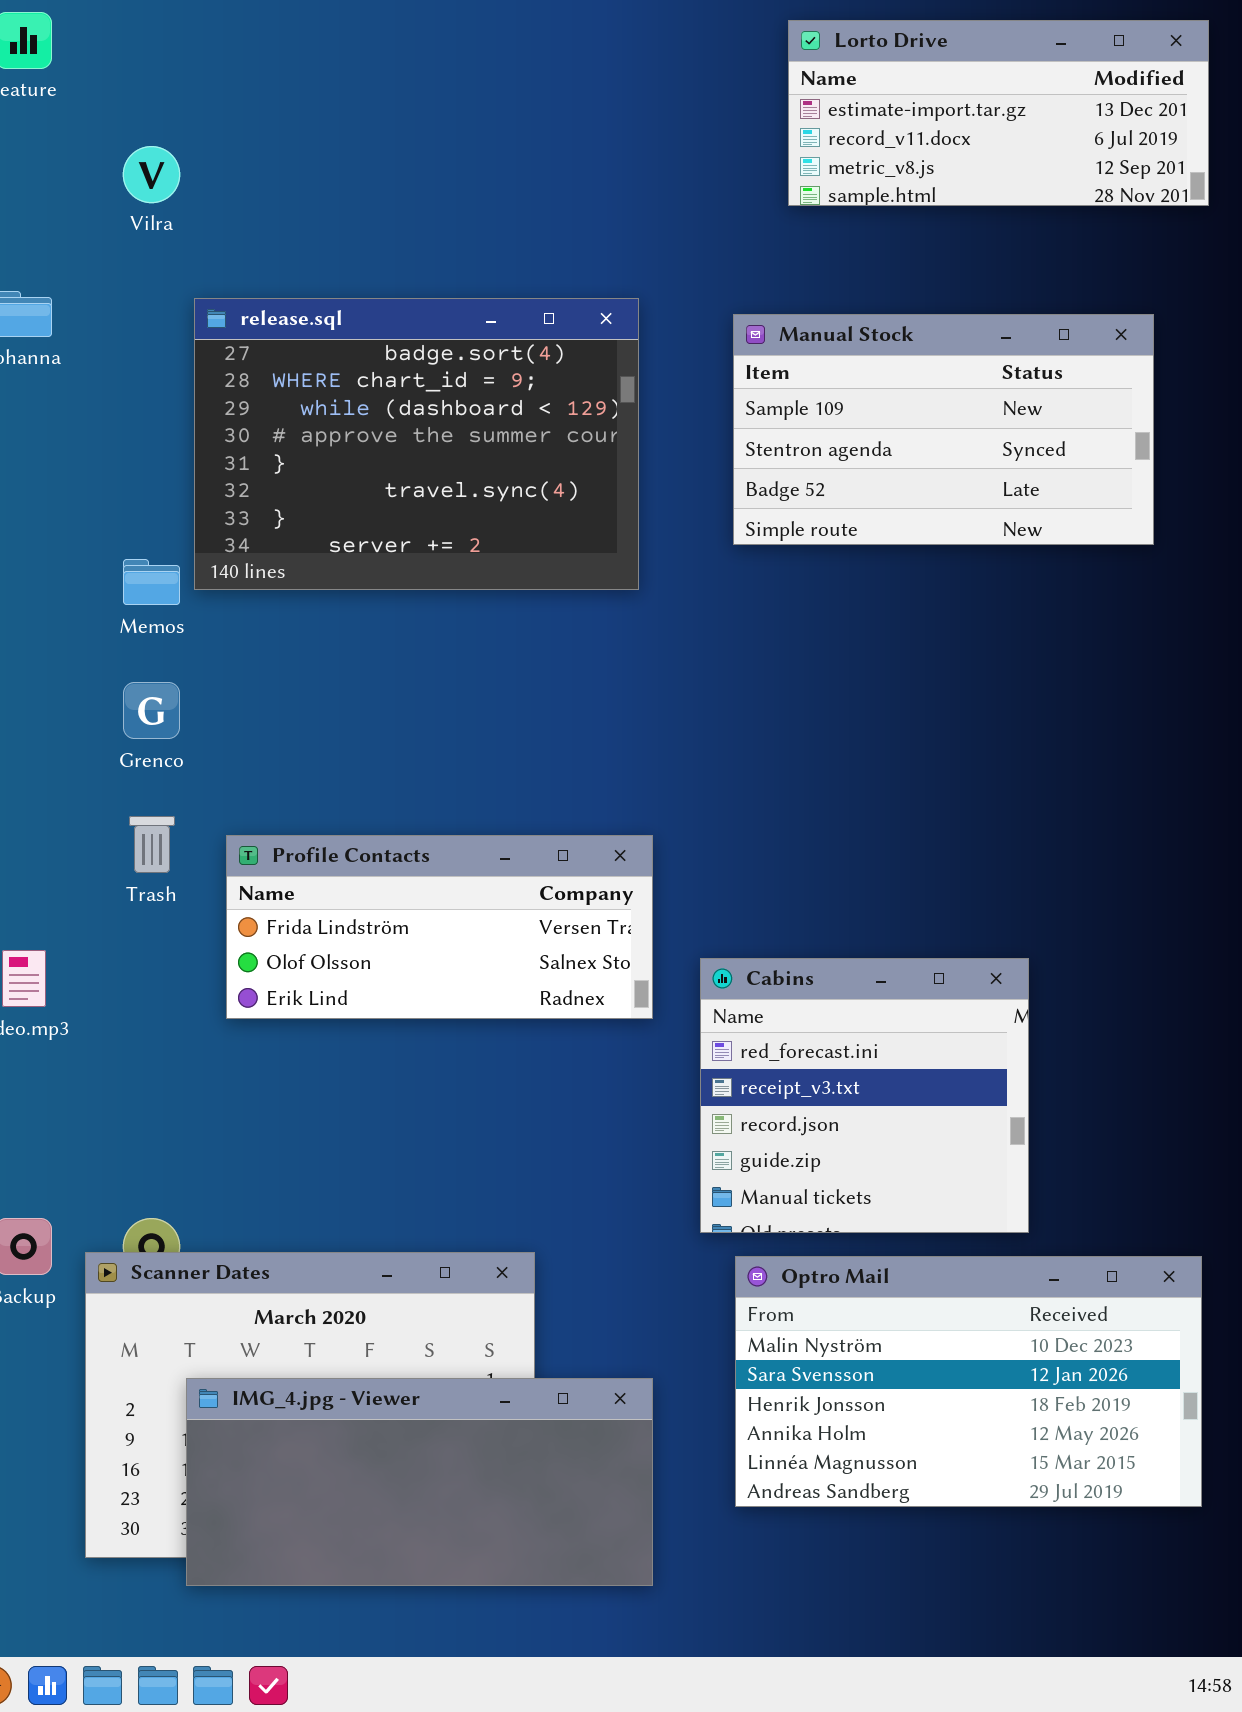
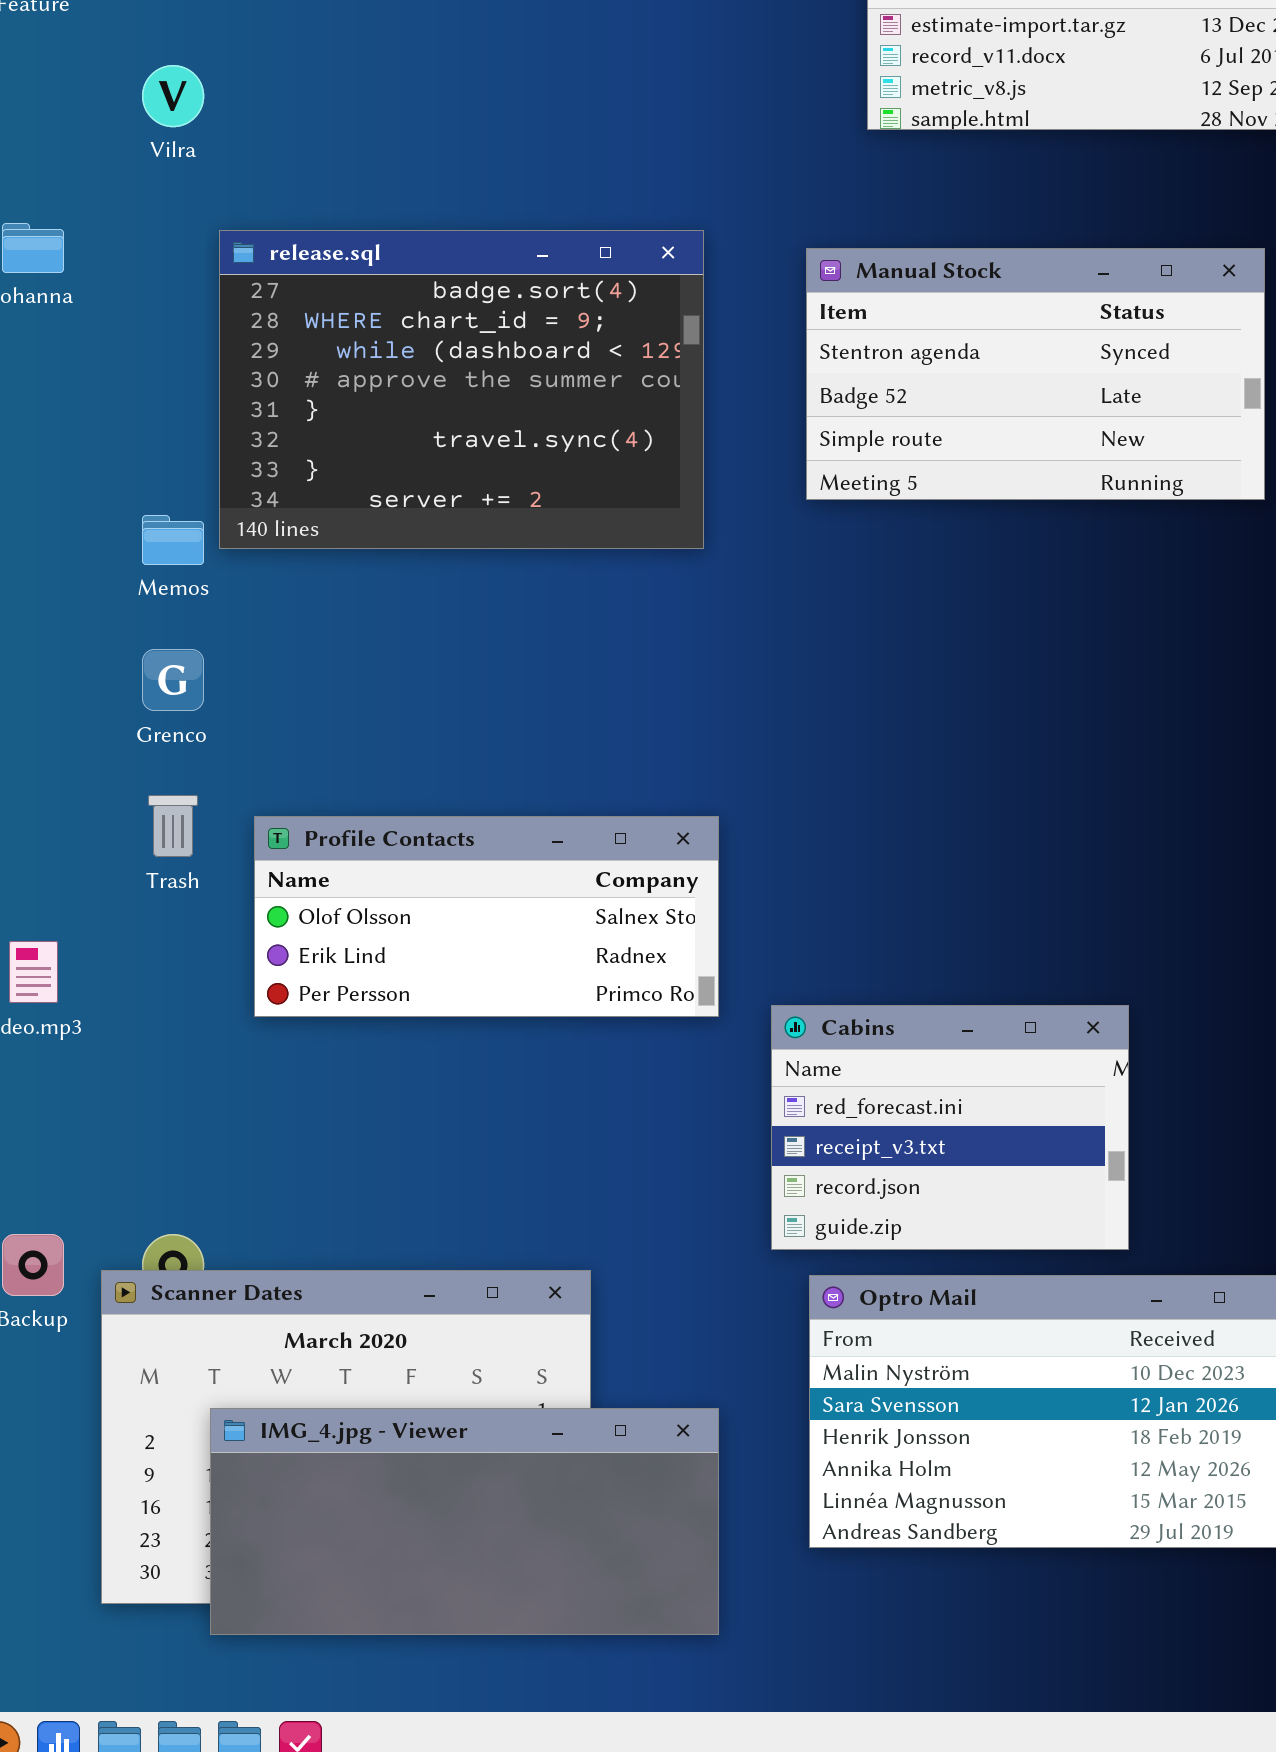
Manual Stock: [733,314,1154,545] -> [806,248,1265,500], scrolled down 1 row
Profile Contacts: [226,835,653,1019] -> [254,816,719,1017], scrolled down 1 row
Cabins: [700,958,1029,1233] -> [771,1005,1129,1250], resized

